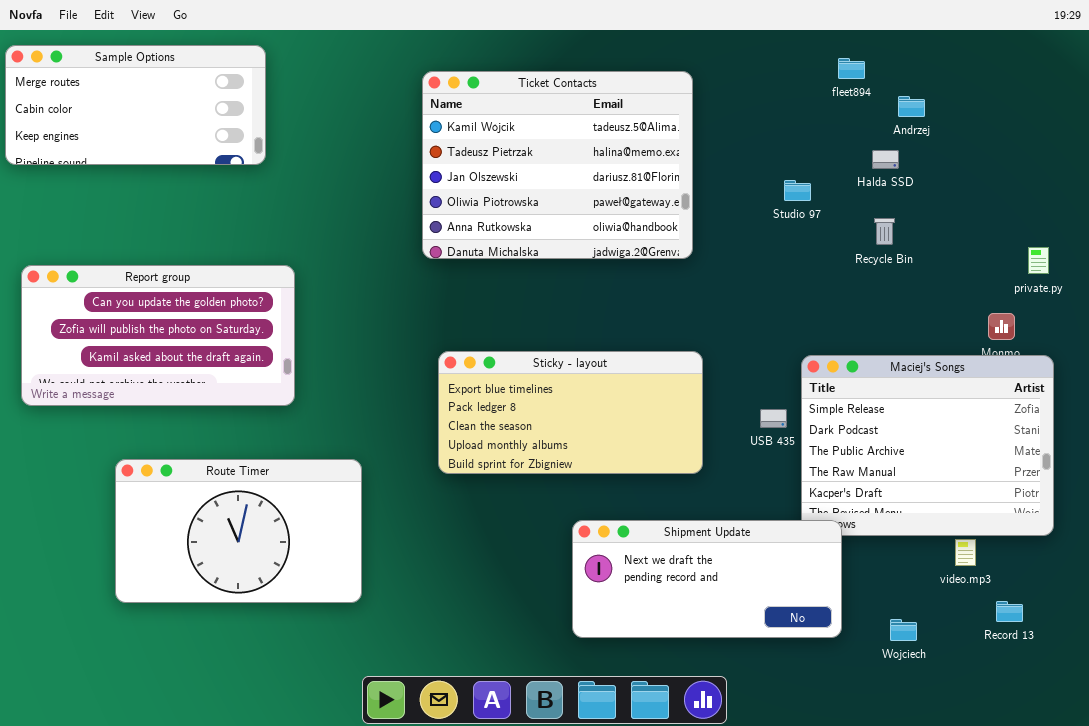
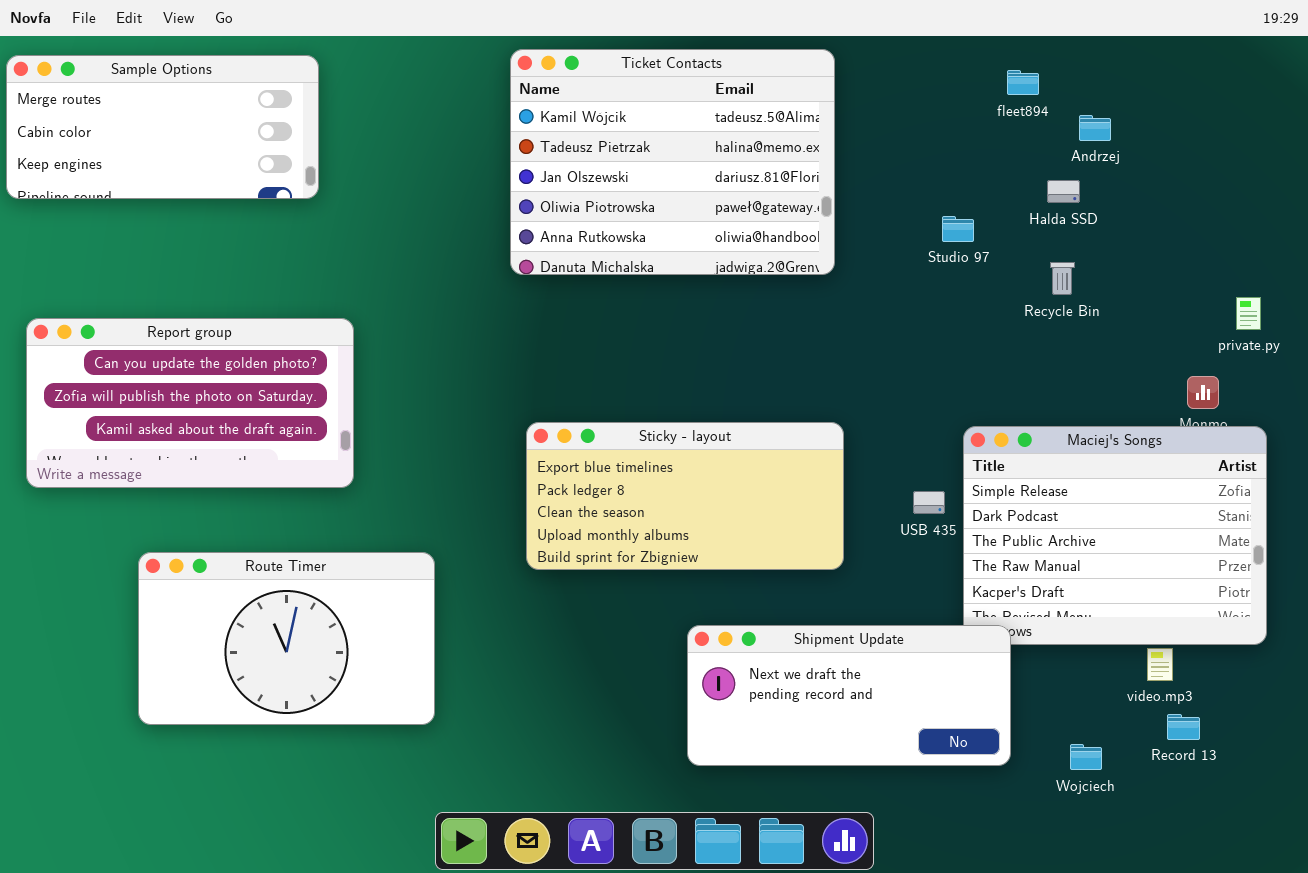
Ticket Contacts: [422,71,693,259] -> [510,49,835,275], moved
Record 13: [996,601,1023,622] -> [1167,714,1200,740], moved

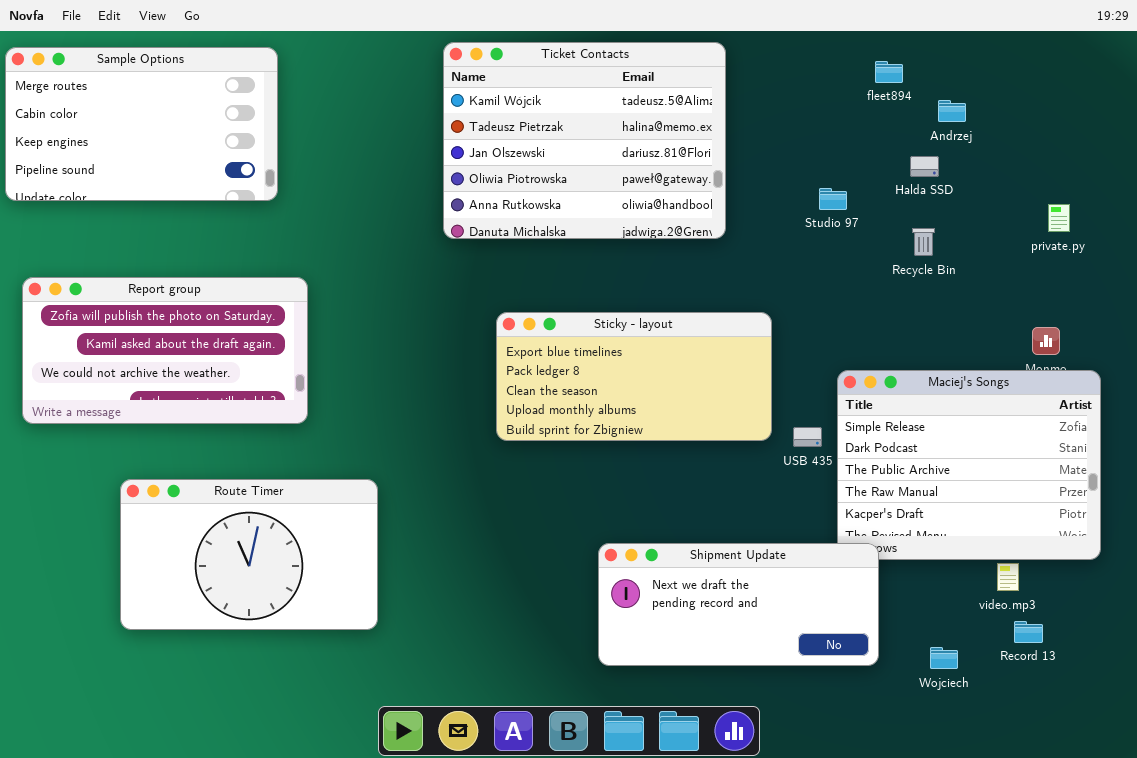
Sample Options: [6,55,319,199] -> [5,47,278,201], resized
private.py: [1236,297,1261,330] -> [1048,204,1070,232], moved
Report group: [26,318,354,488] -> [22,277,308,424], scrolled down 1 row
Sticky - layout: [526,422,844,570] -> [496,312,772,441], moved

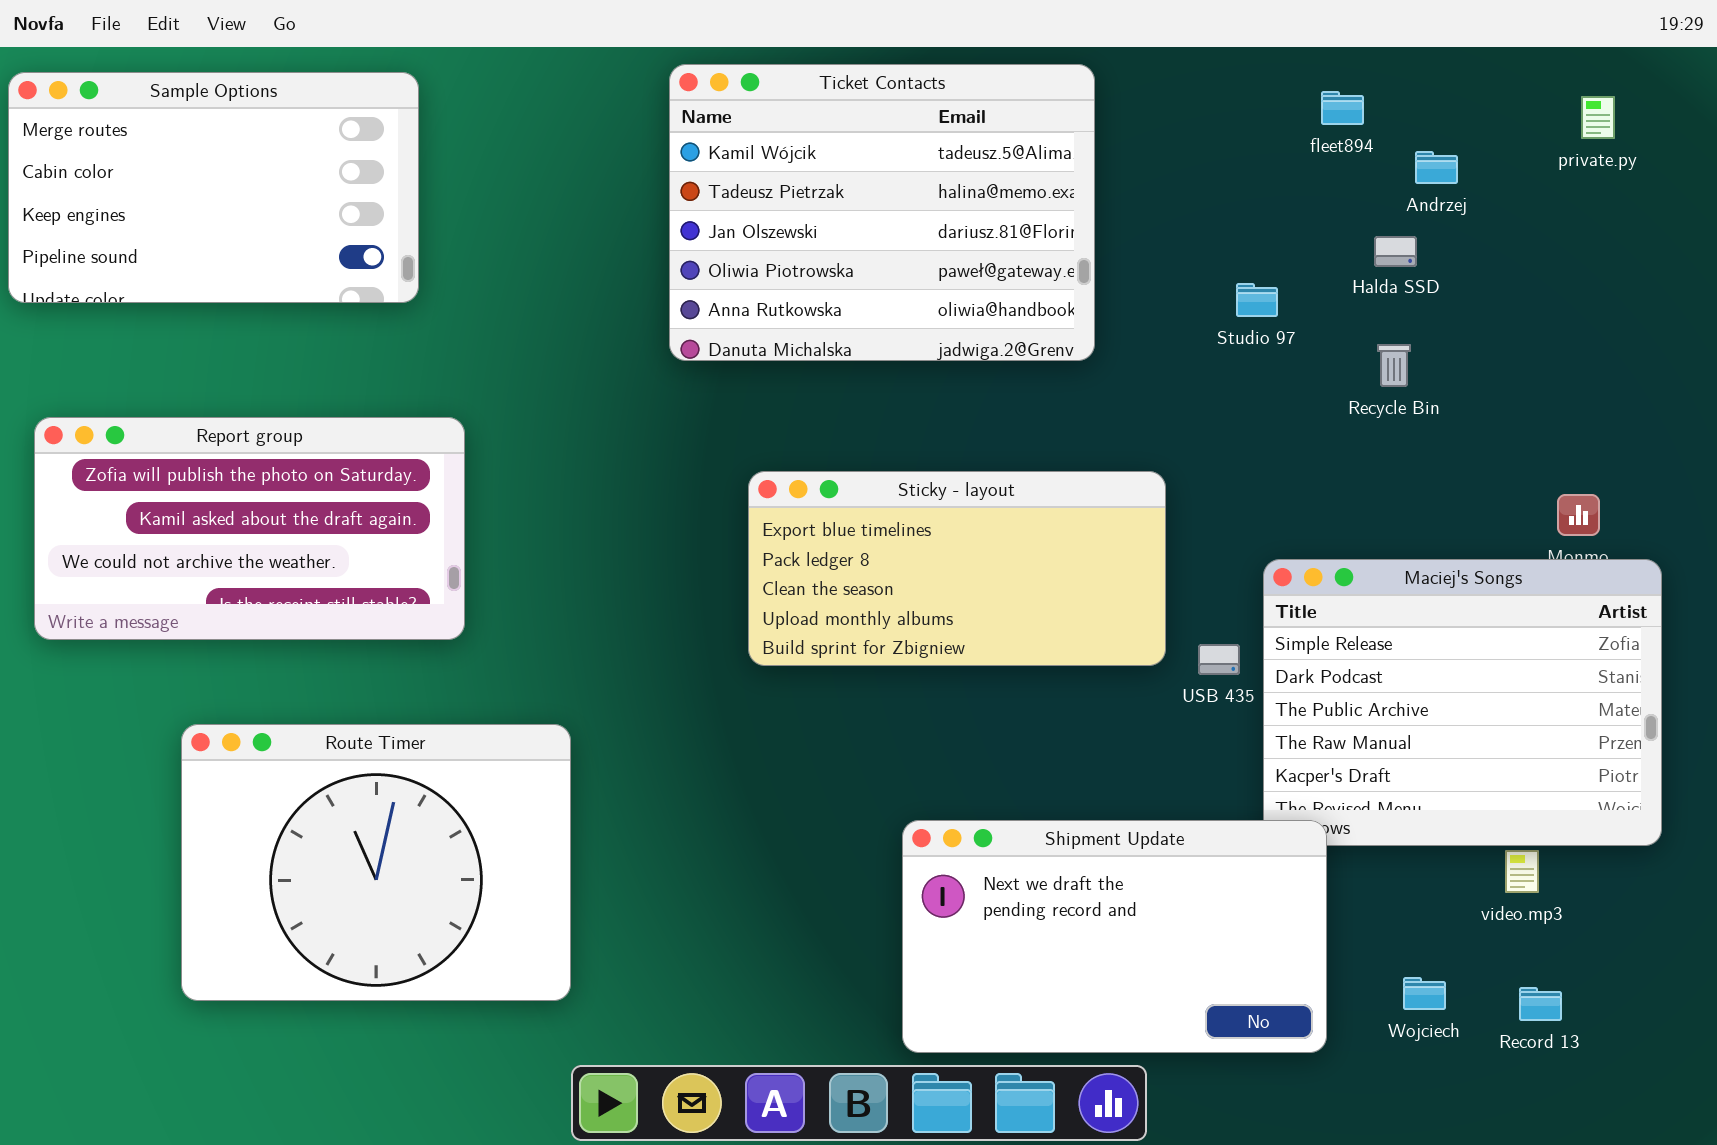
private.py: [1048,204,1070,232] -> [1581,96,1615,139], moved
Route Timer: [120,479,378,630] -> [181,724,571,1001], resized
Shipment Update: [598,543,879,666] -> [902,820,1327,1053], resized
Record 13: [1014,621,1043,643] -> [1519,987,1562,1021], moved

